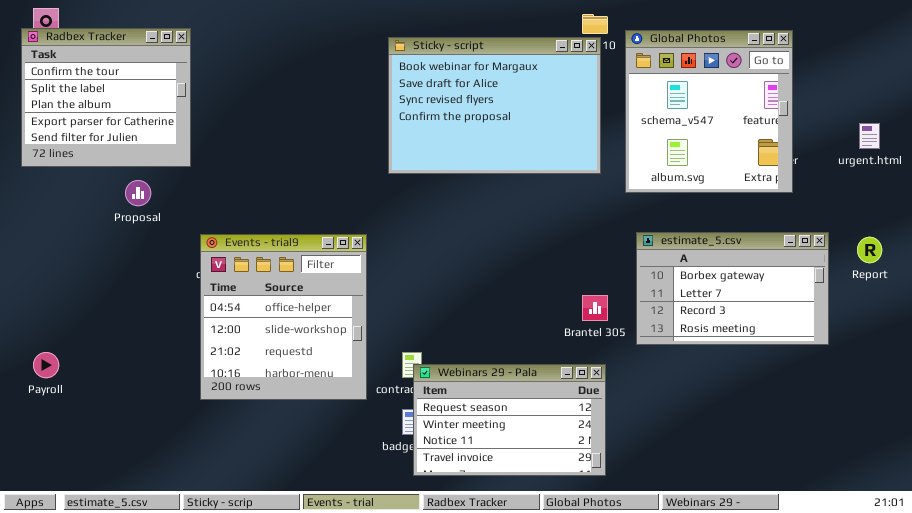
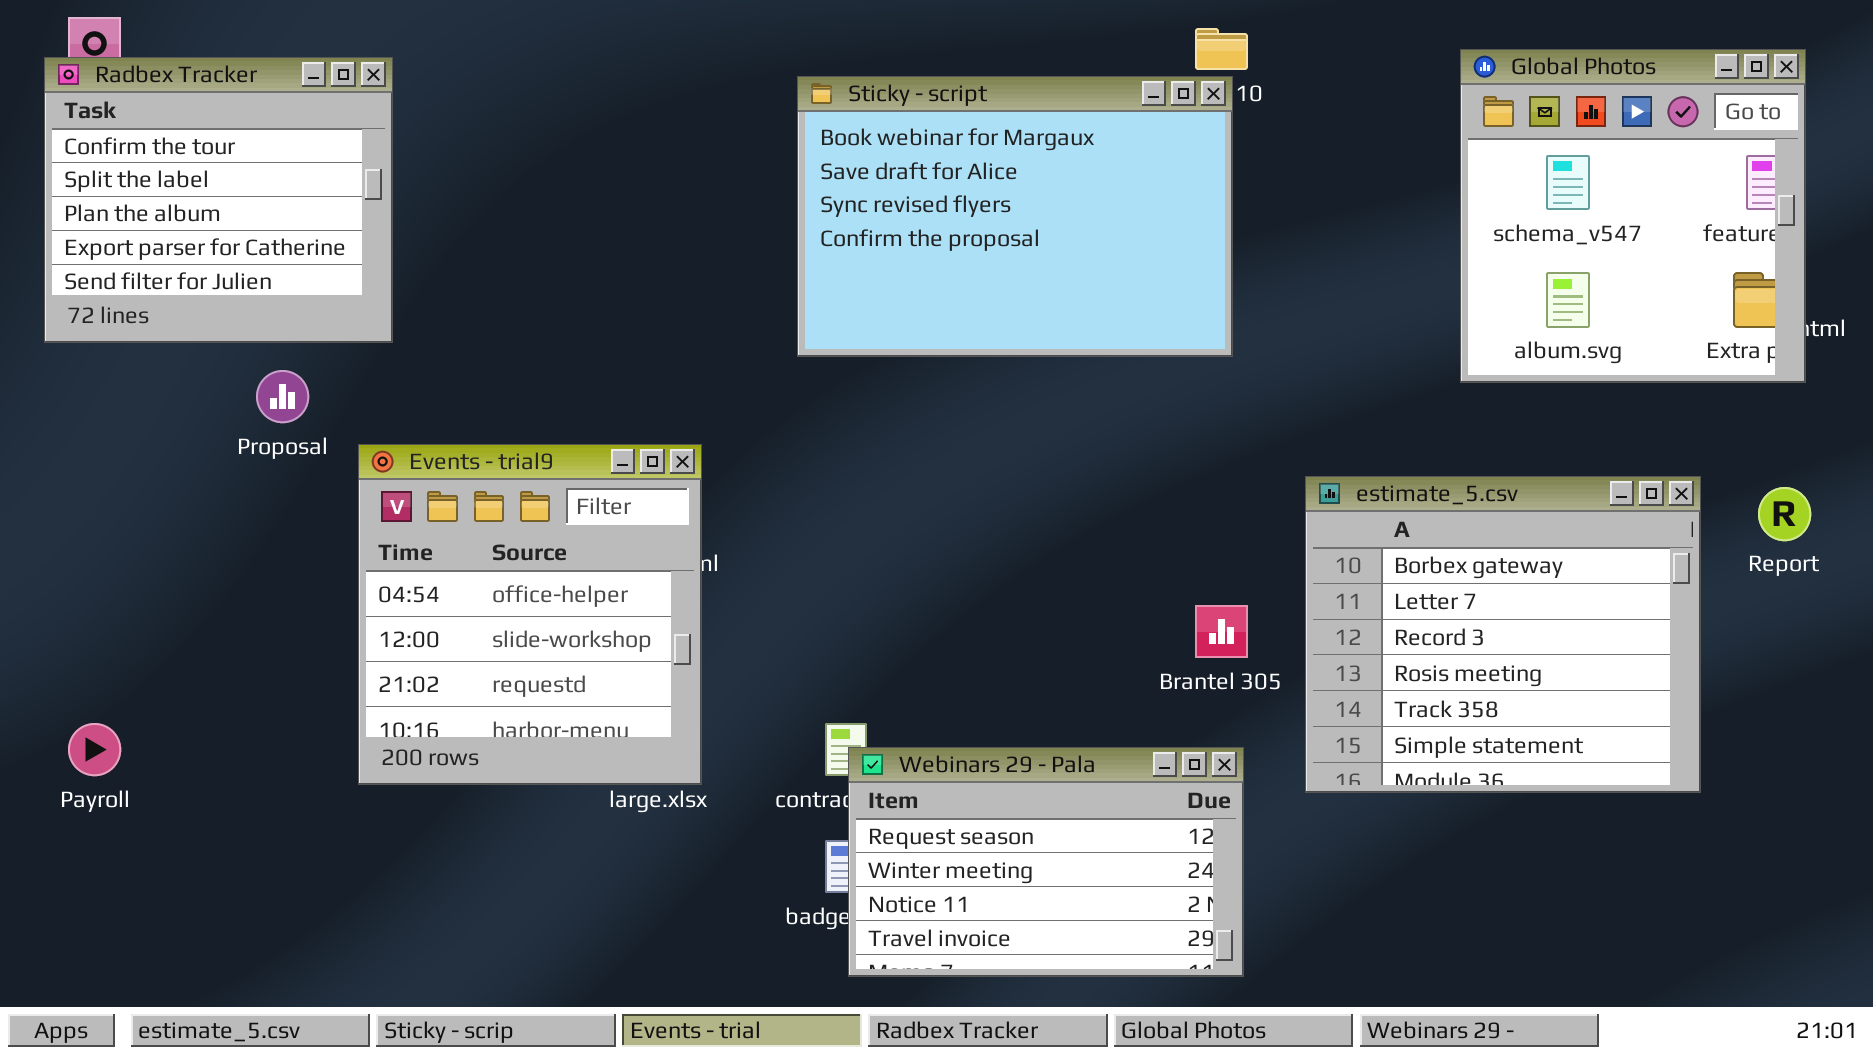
Global Photos: [625,30,793,193] -> [1460,49,1806,383], moved
estimate_5.csv: [636,232,829,345] -> [1305,476,1701,793], resized
Events - trial9: [200,234,367,400] -> [358,444,702,785], moved

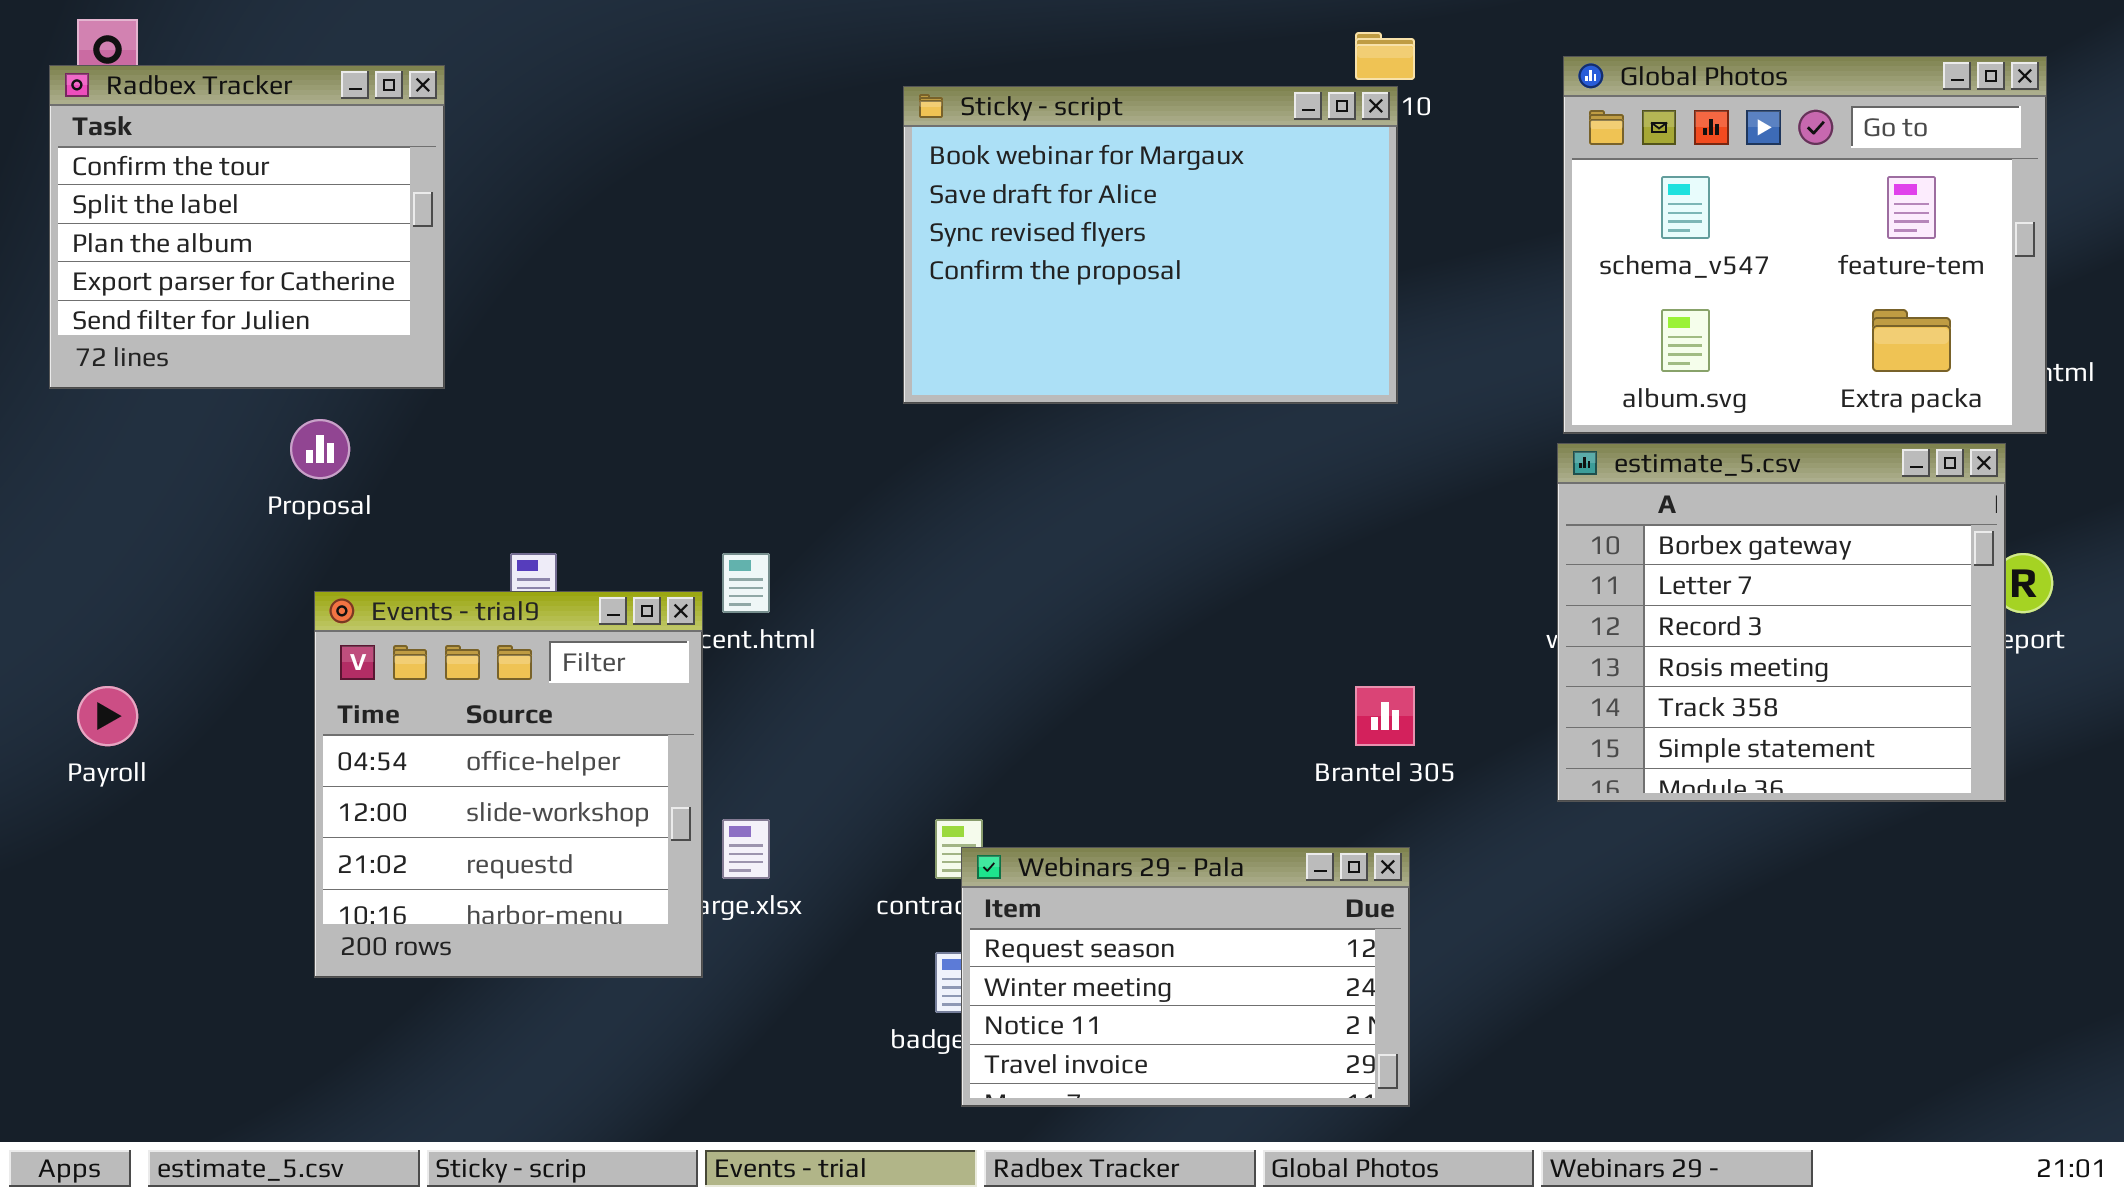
Global Photos: [1460,49,1806,383] -> [1563,56,2047,434], resized
Events - trial9: [358,444,702,785] -> [314,591,703,978], moved
estimate_5.csv: [1305,476,1701,793] -> [1557,443,2006,802], moved
Payroll: [68,723,121,776] -> [77,686,138,746], moved

